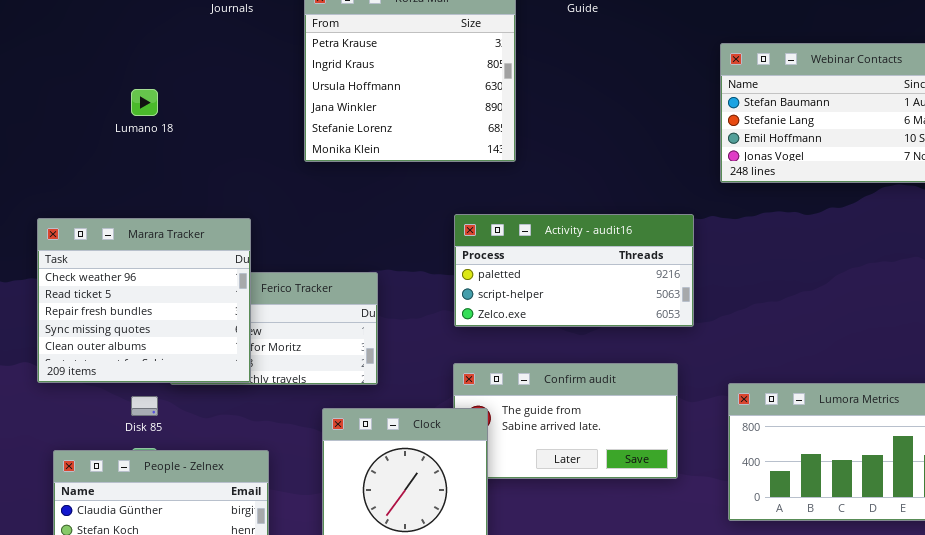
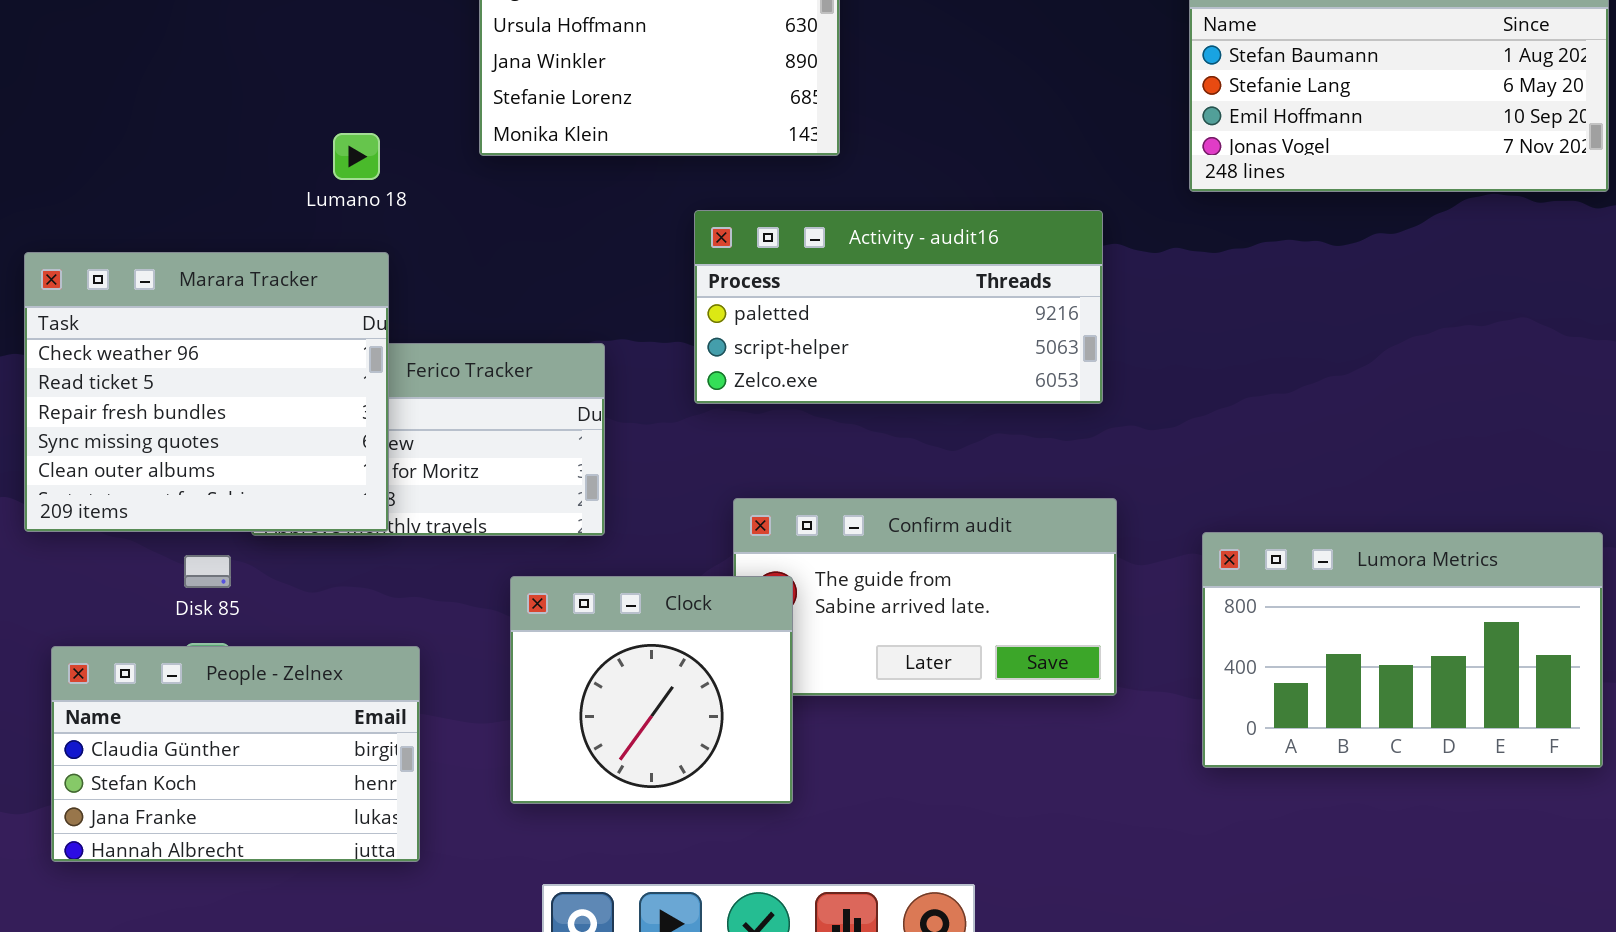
Lumano 18: [131,89,158,116] -> [333,133,380,180], moved
Activity - audit16: [454,214,694,327] -> [694,210,1103,404], moved

